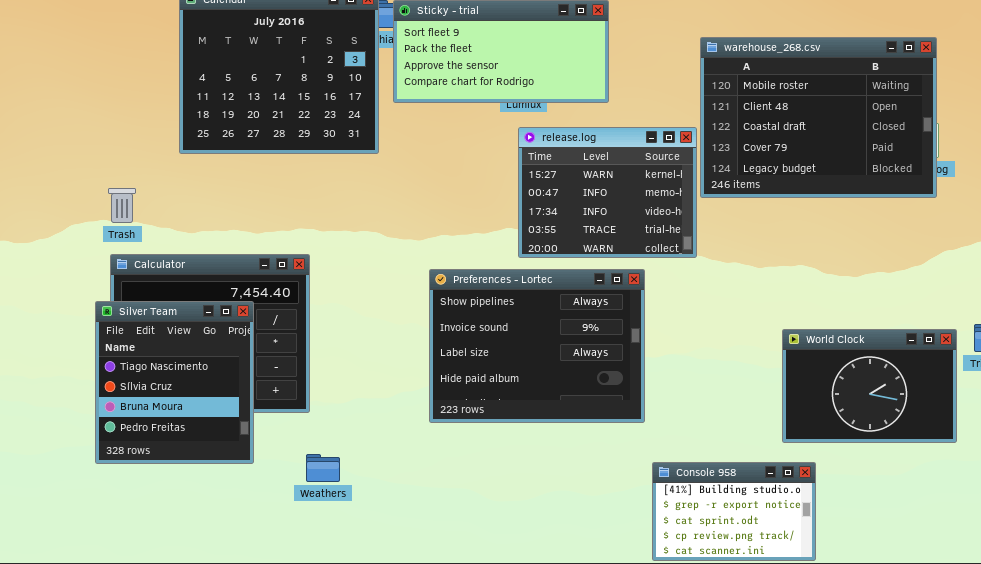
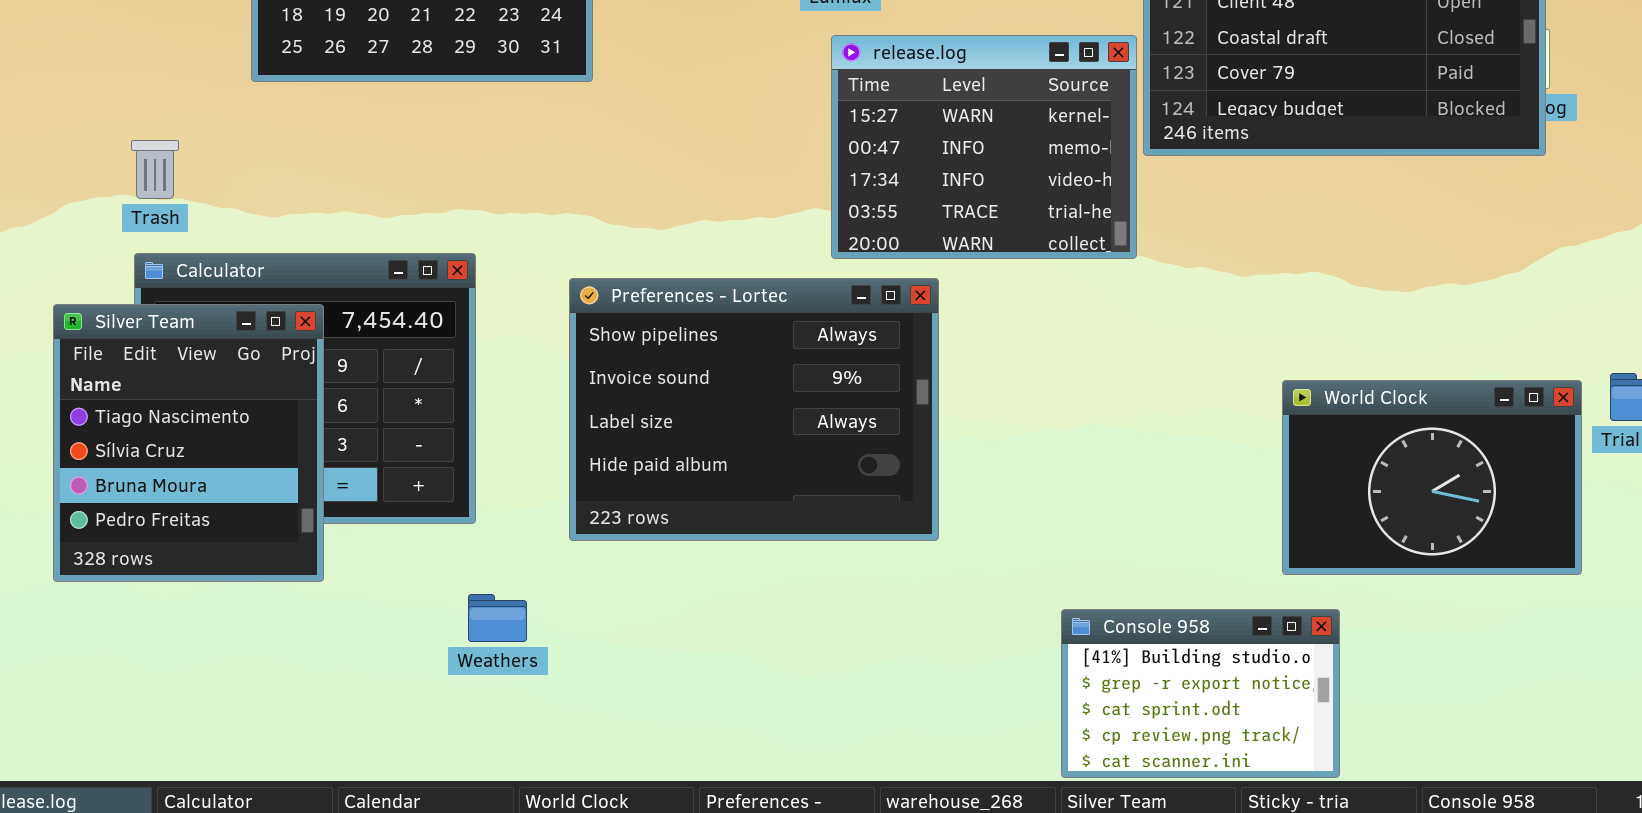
Preferences - Lortec: [429,269,645,423] -> [569,278,939,541], moved
Silver Team: [95,301,254,464] -> [53,304,324,582], moved

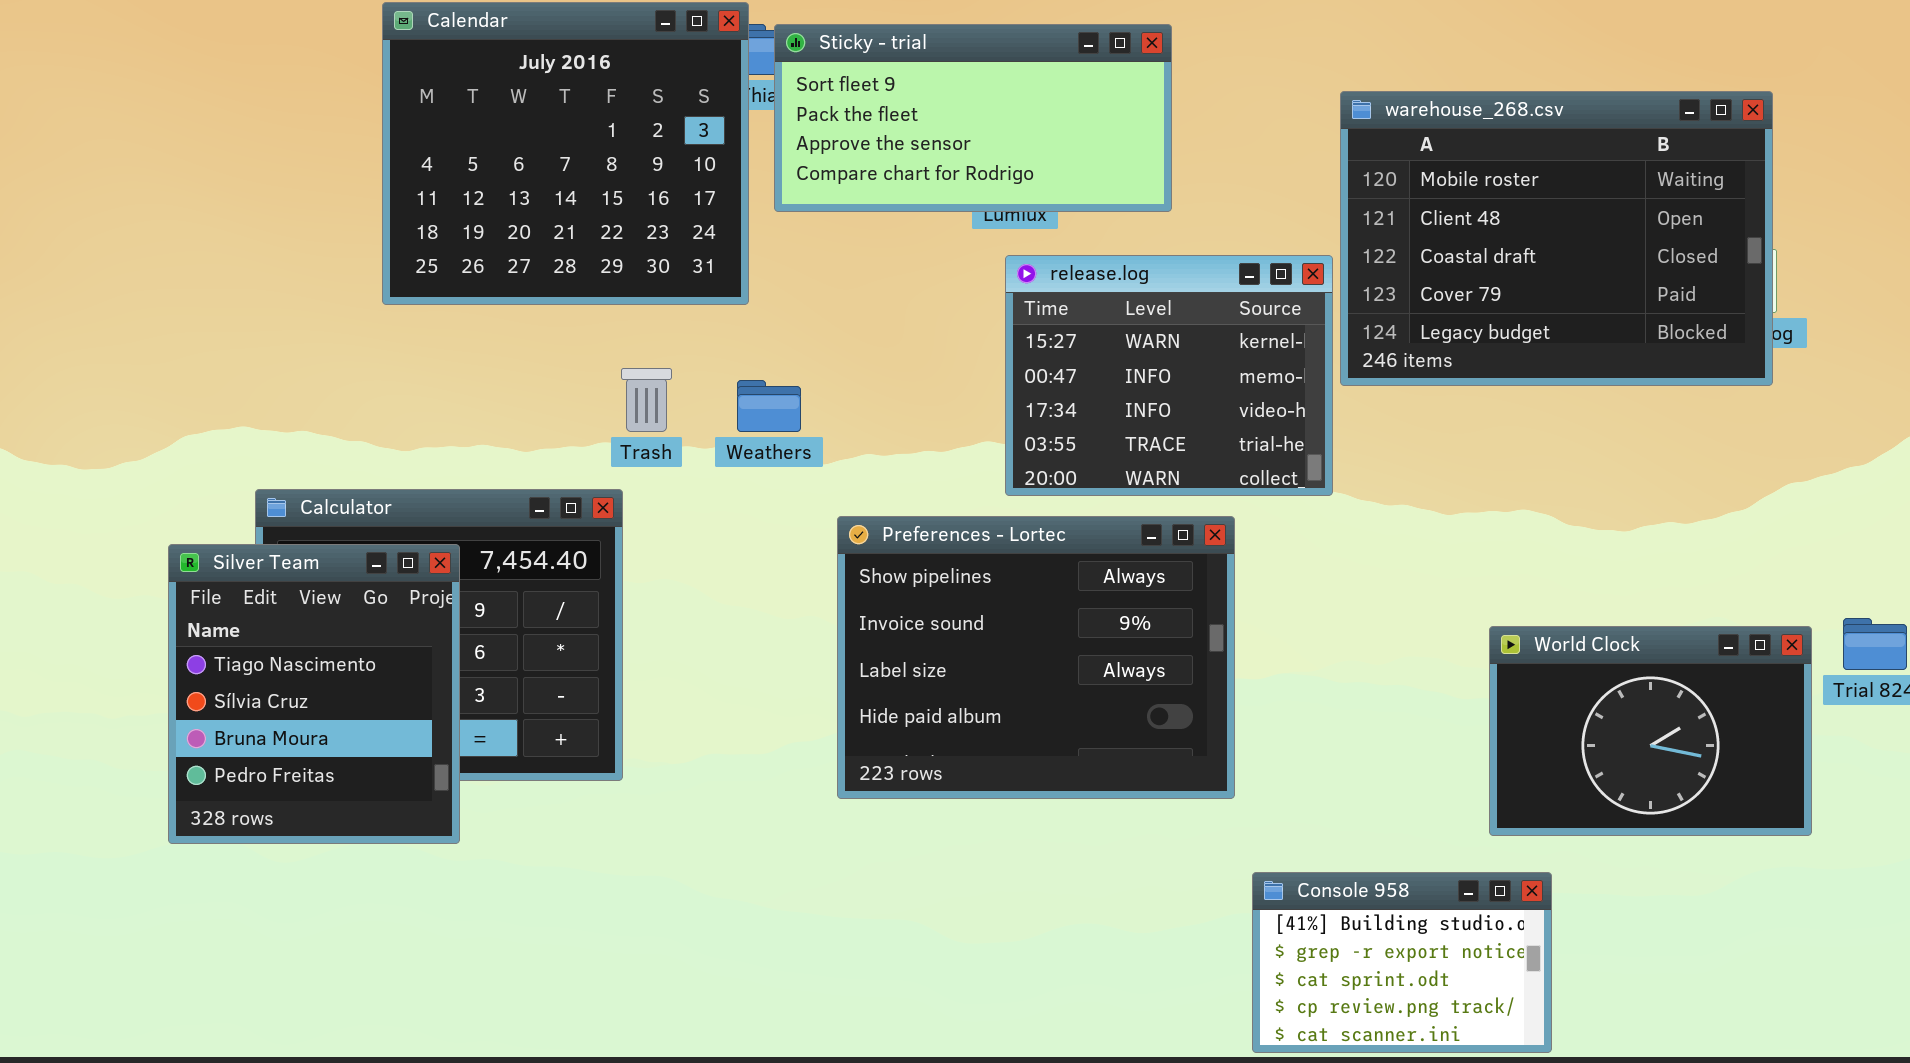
Trash: [131,140,179,199] -> [621,368,672,432], moved
Preferences - Lortec: [569,278,939,541] -> [837,516,1235,799], moved
Weathers: [468,594,527,642] -> [737,380,801,432], moved

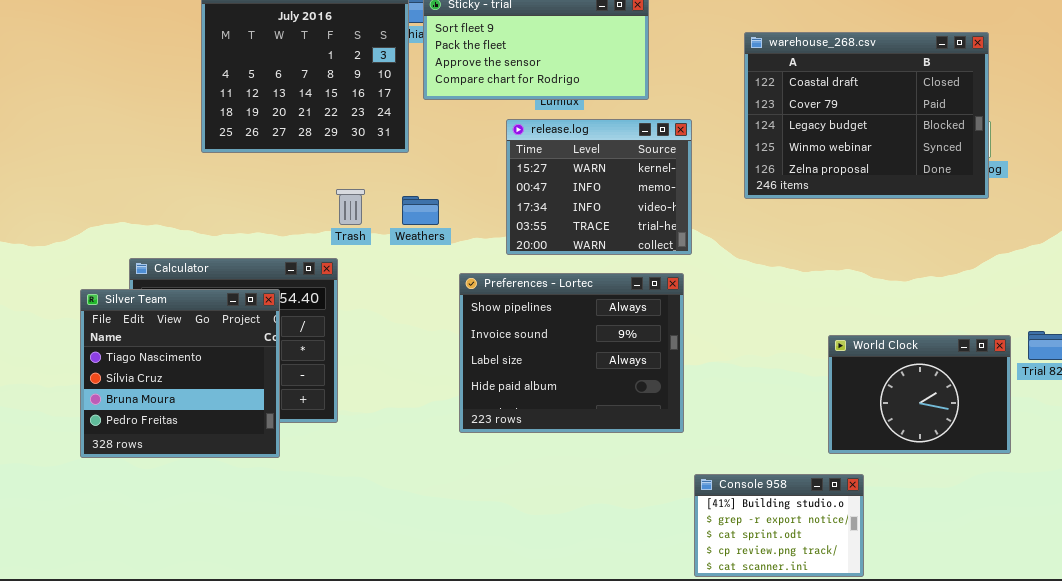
warehouse_268.csv: [1340,91,1773,386] -> [744,32,989,199], scrolled down 2 rows
release.log: [1005,255,1333,496] -> [506,119,692,255], moved
Silver Team: [168,544,460,844] -> [80,289,280,458], resized

